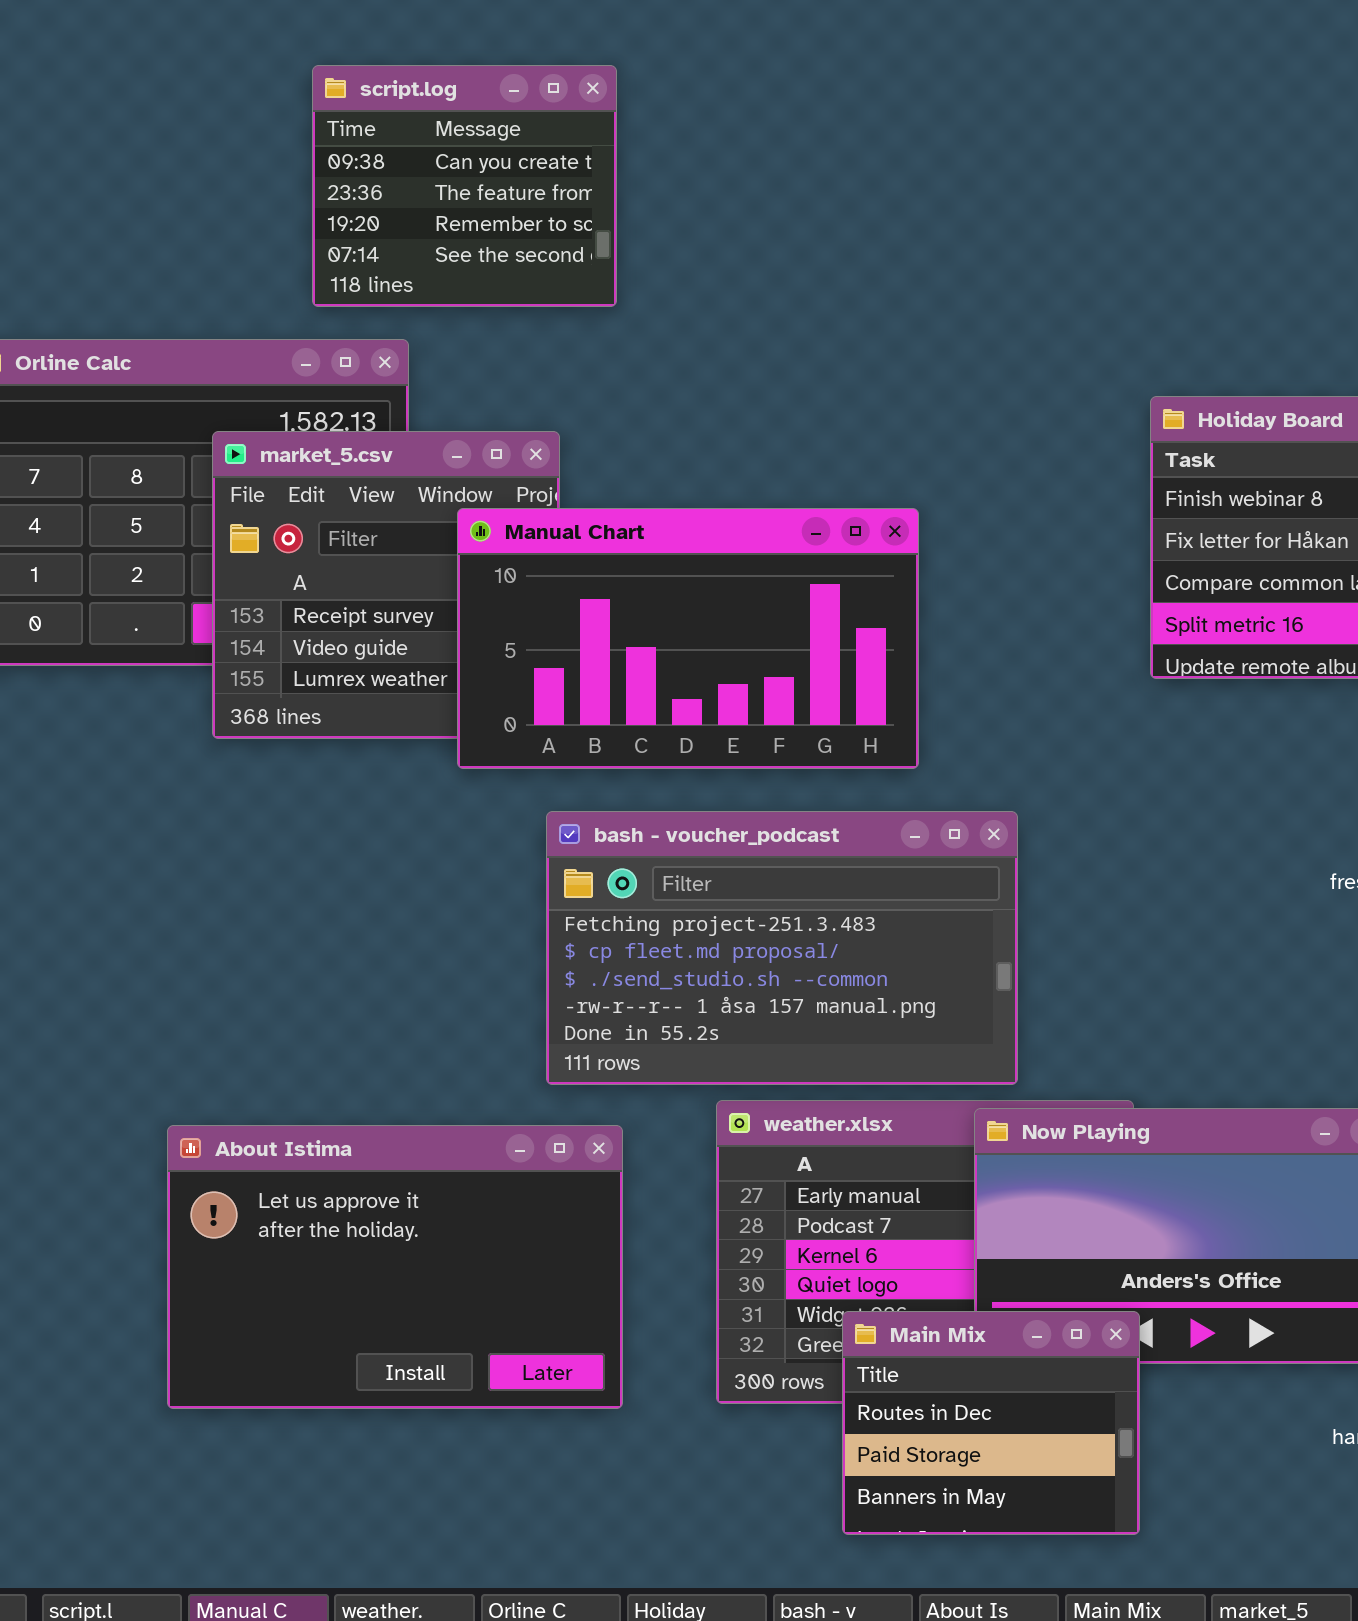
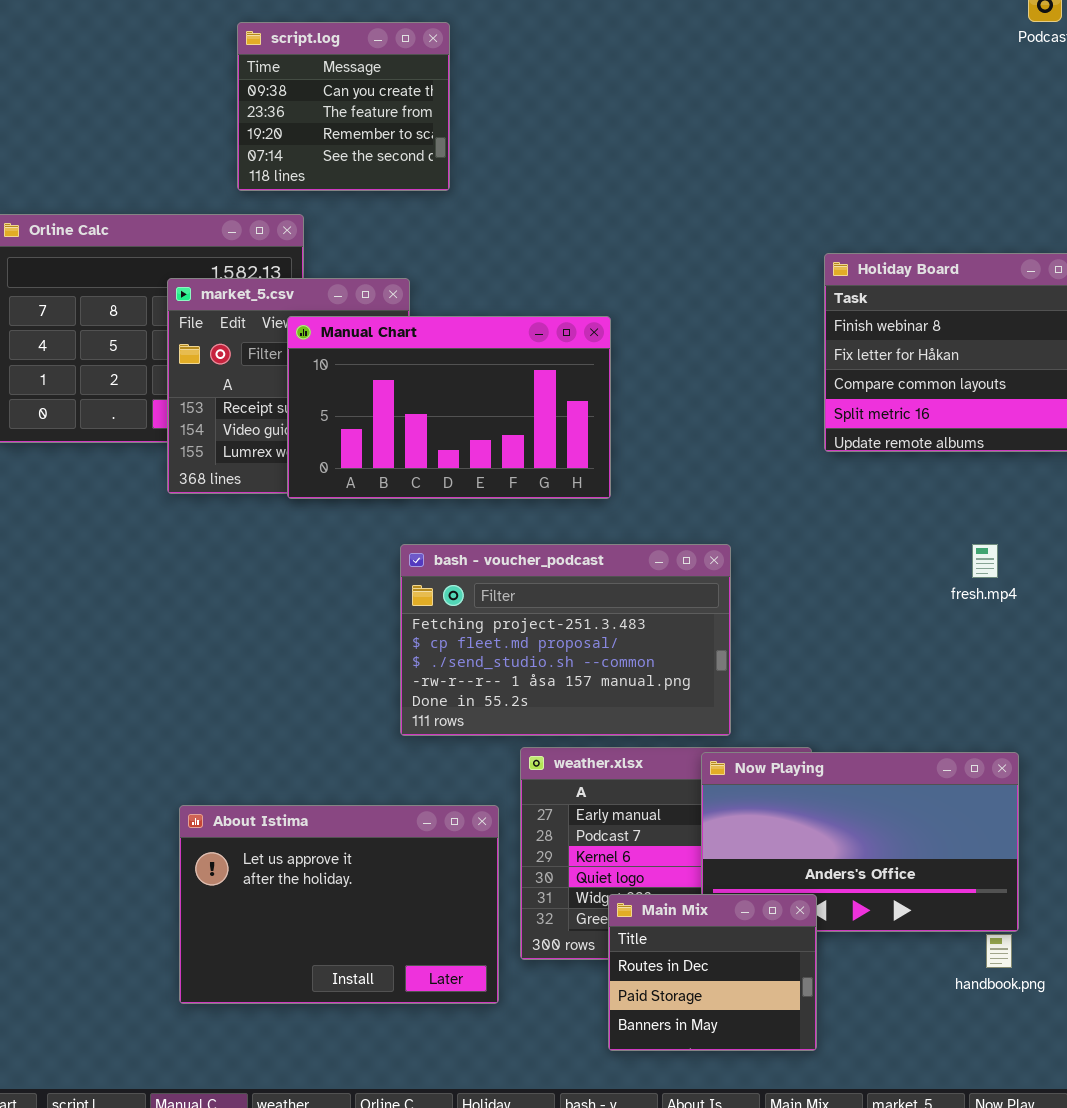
Manual Chart: [457,508,919,769] -> [287,316,611,499], moved
About Istima: [167,1125,623,1409] -> [179,805,499,1004], moved

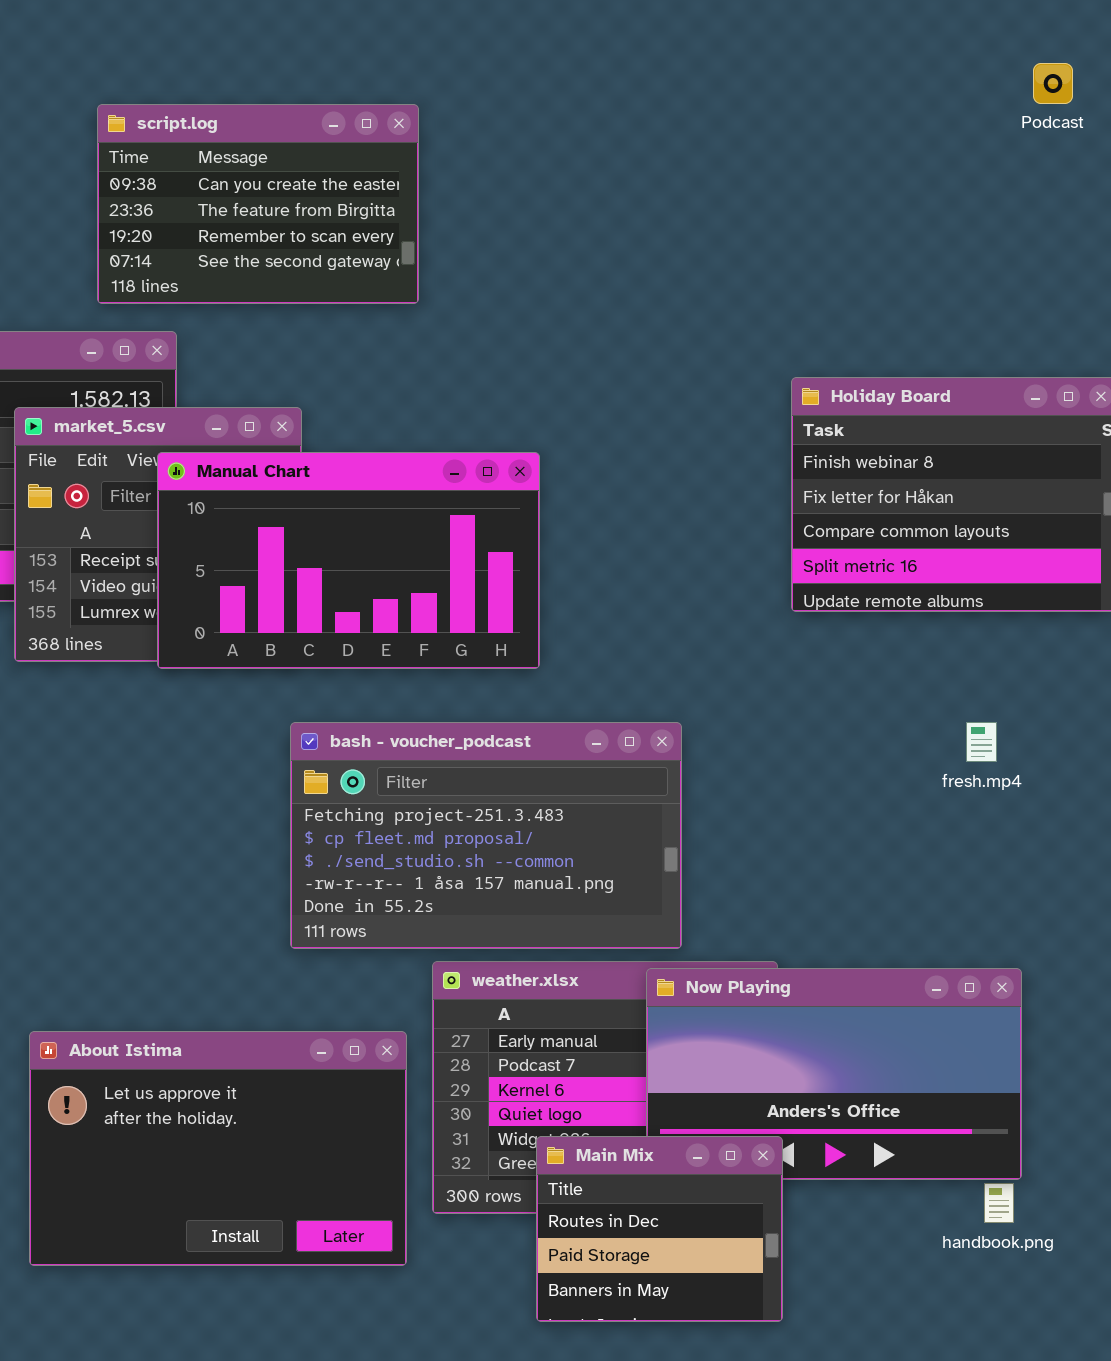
script.log: [237,22,450,191] -> [97,104,419,304], resized

